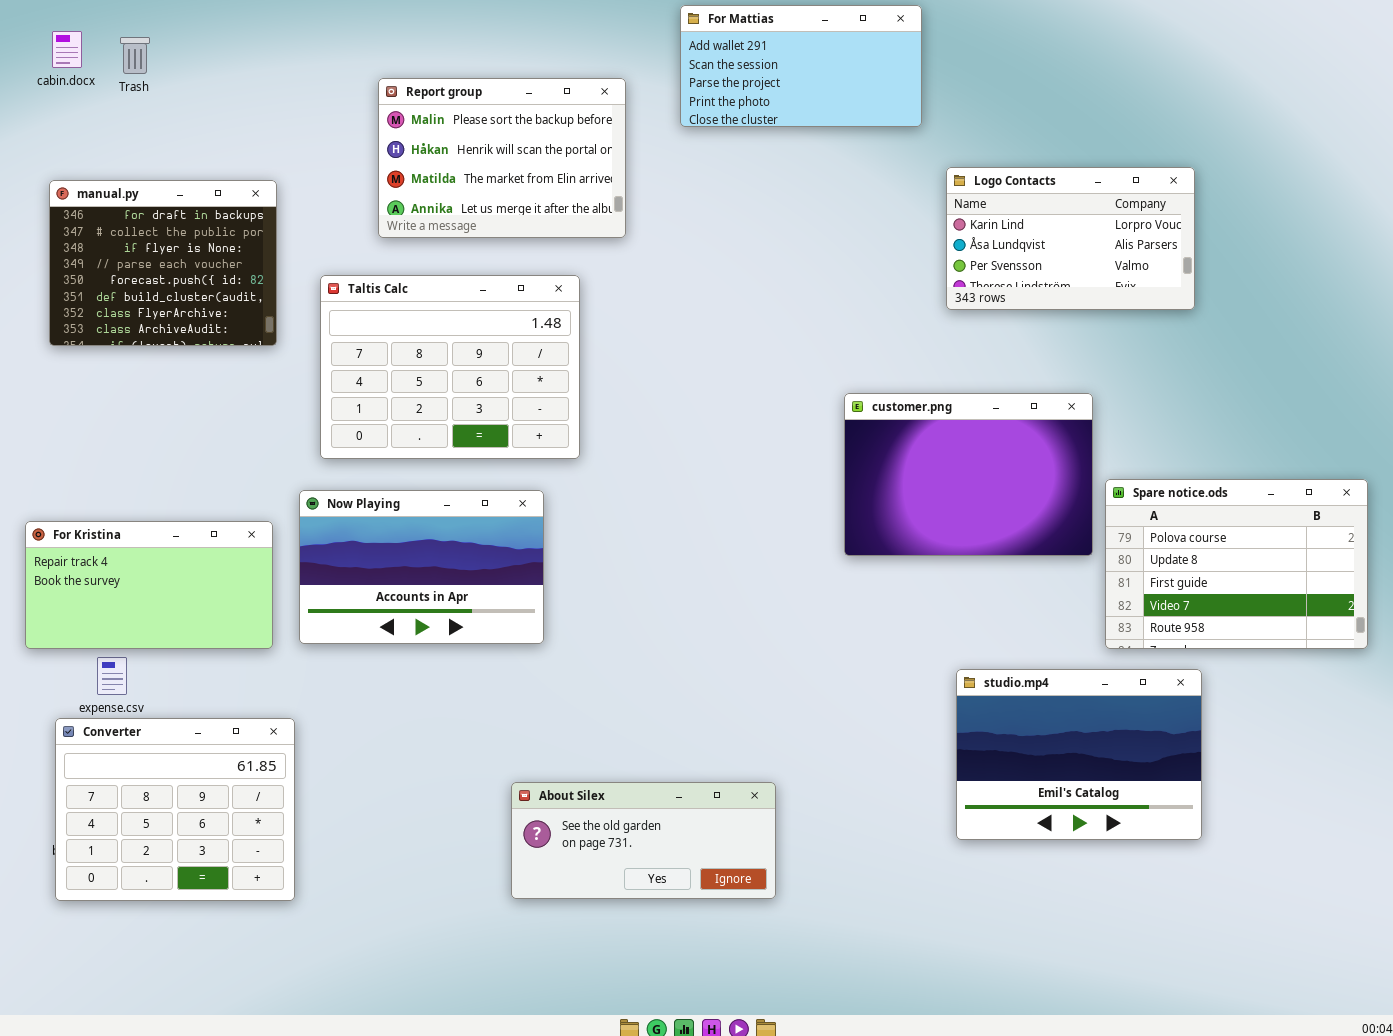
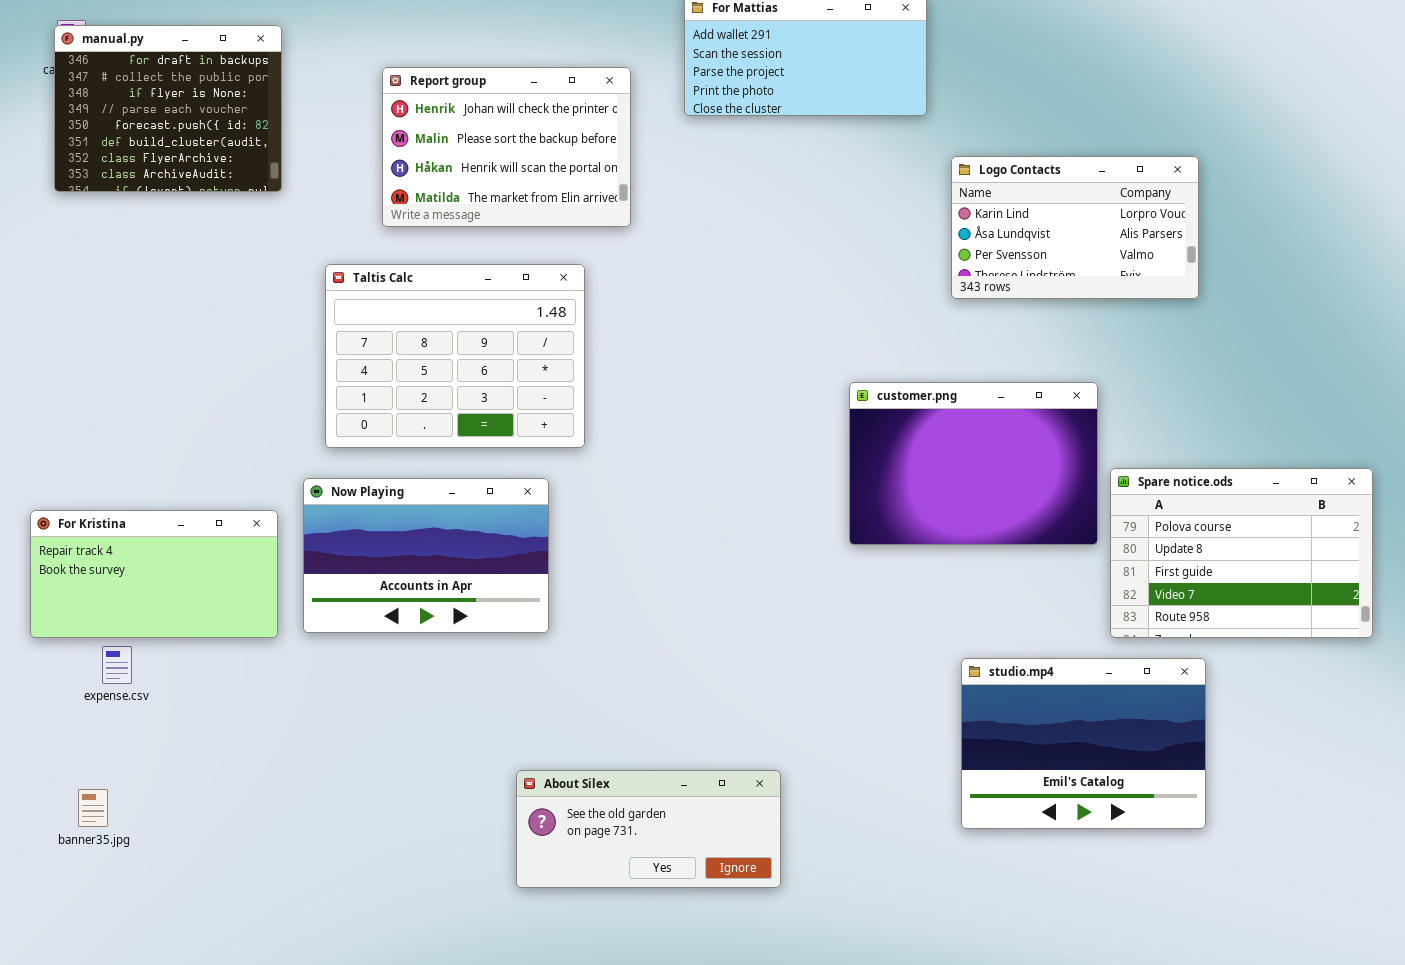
Report group: [378,78,626,238] -> [382,67,631,227], scrolled up 1 row
manual.py: [49,180,277,346] -> [54,25,282,192], moved
Converter: [55,718,295,901] -> none, closed

